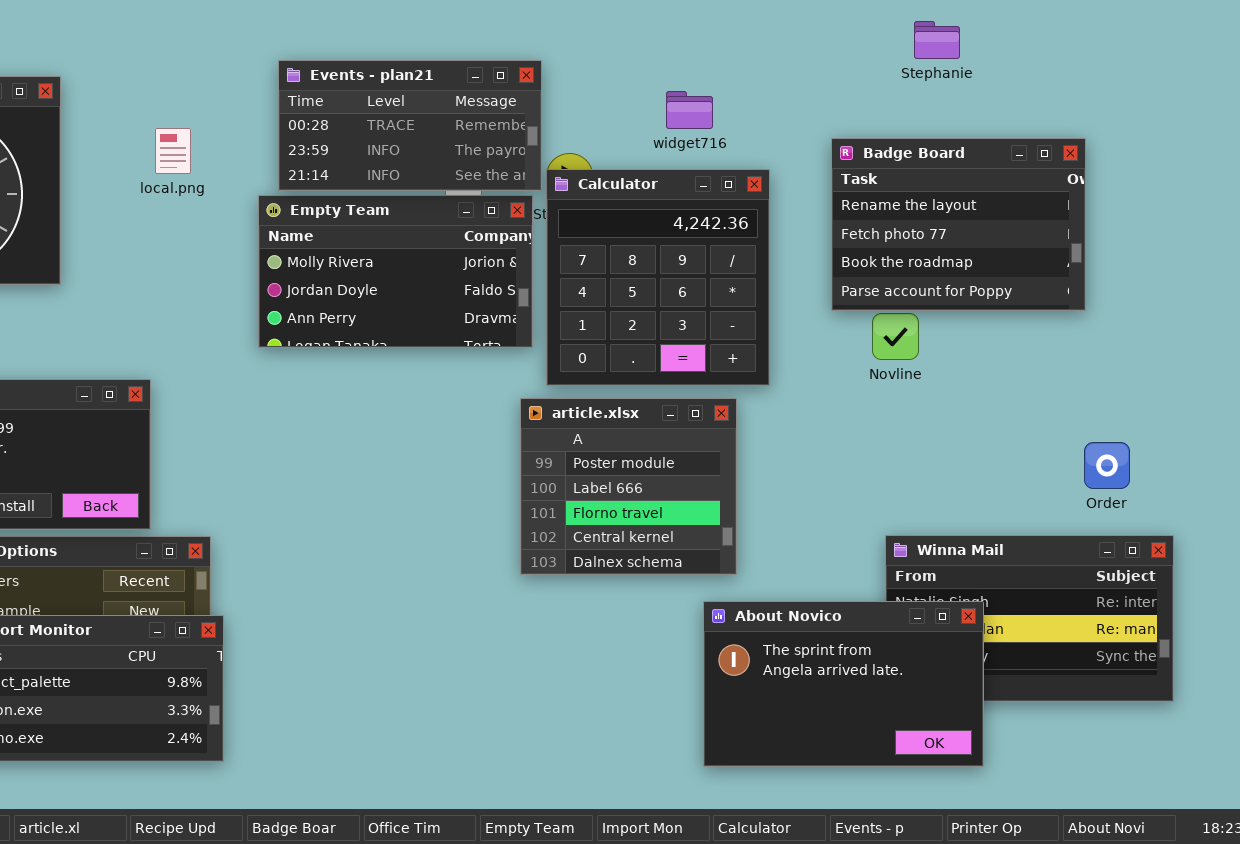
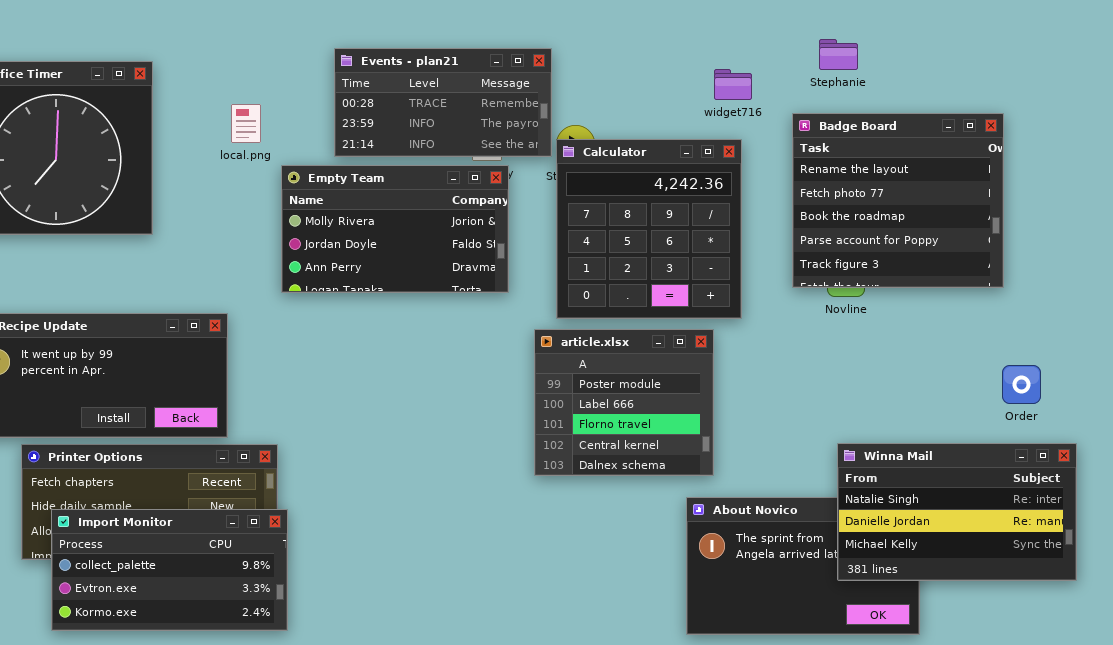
Stephanie: [914,21,960,59] -> [819,39,858,70], moved
widget716: [666,91,713,129] -> [714,69,752,100], moved
Badge Board: [831,138,1086,311] -> [792,113,1004,288], resized
Empty Team: [258,195,533,348] -> [281,165,509,293], moved
Winna Mail: [885,535,1174,702] -> [837,443,1077,581], raised

